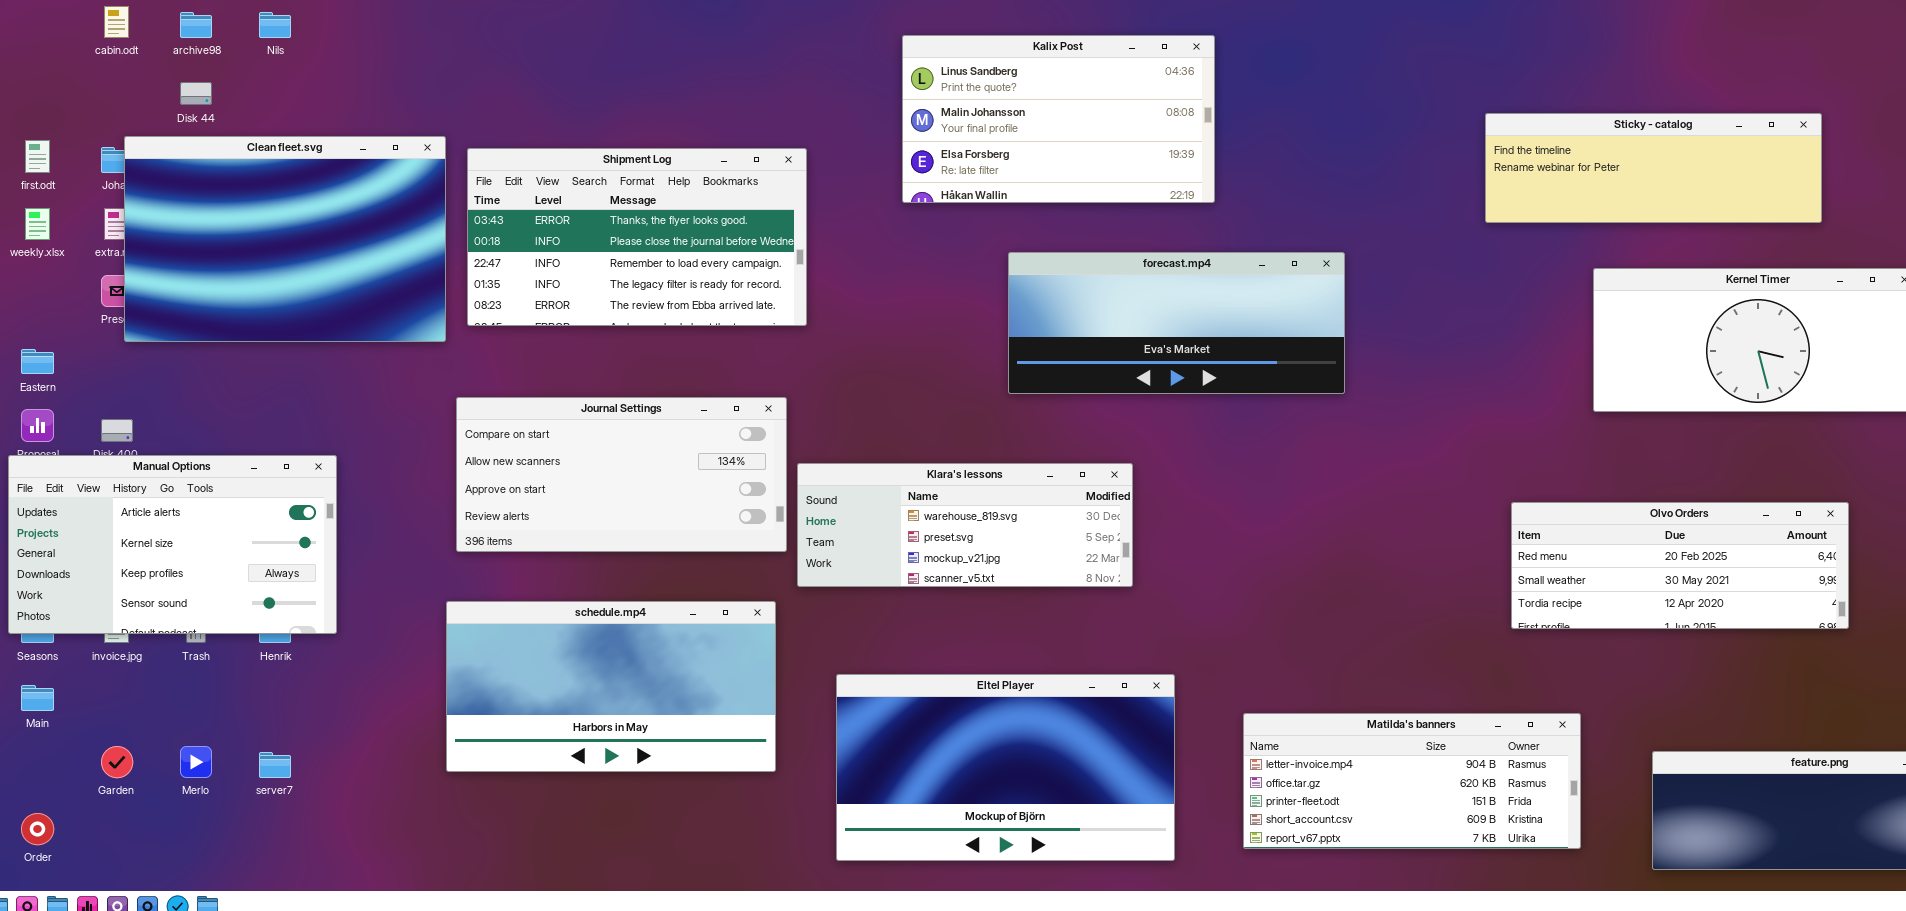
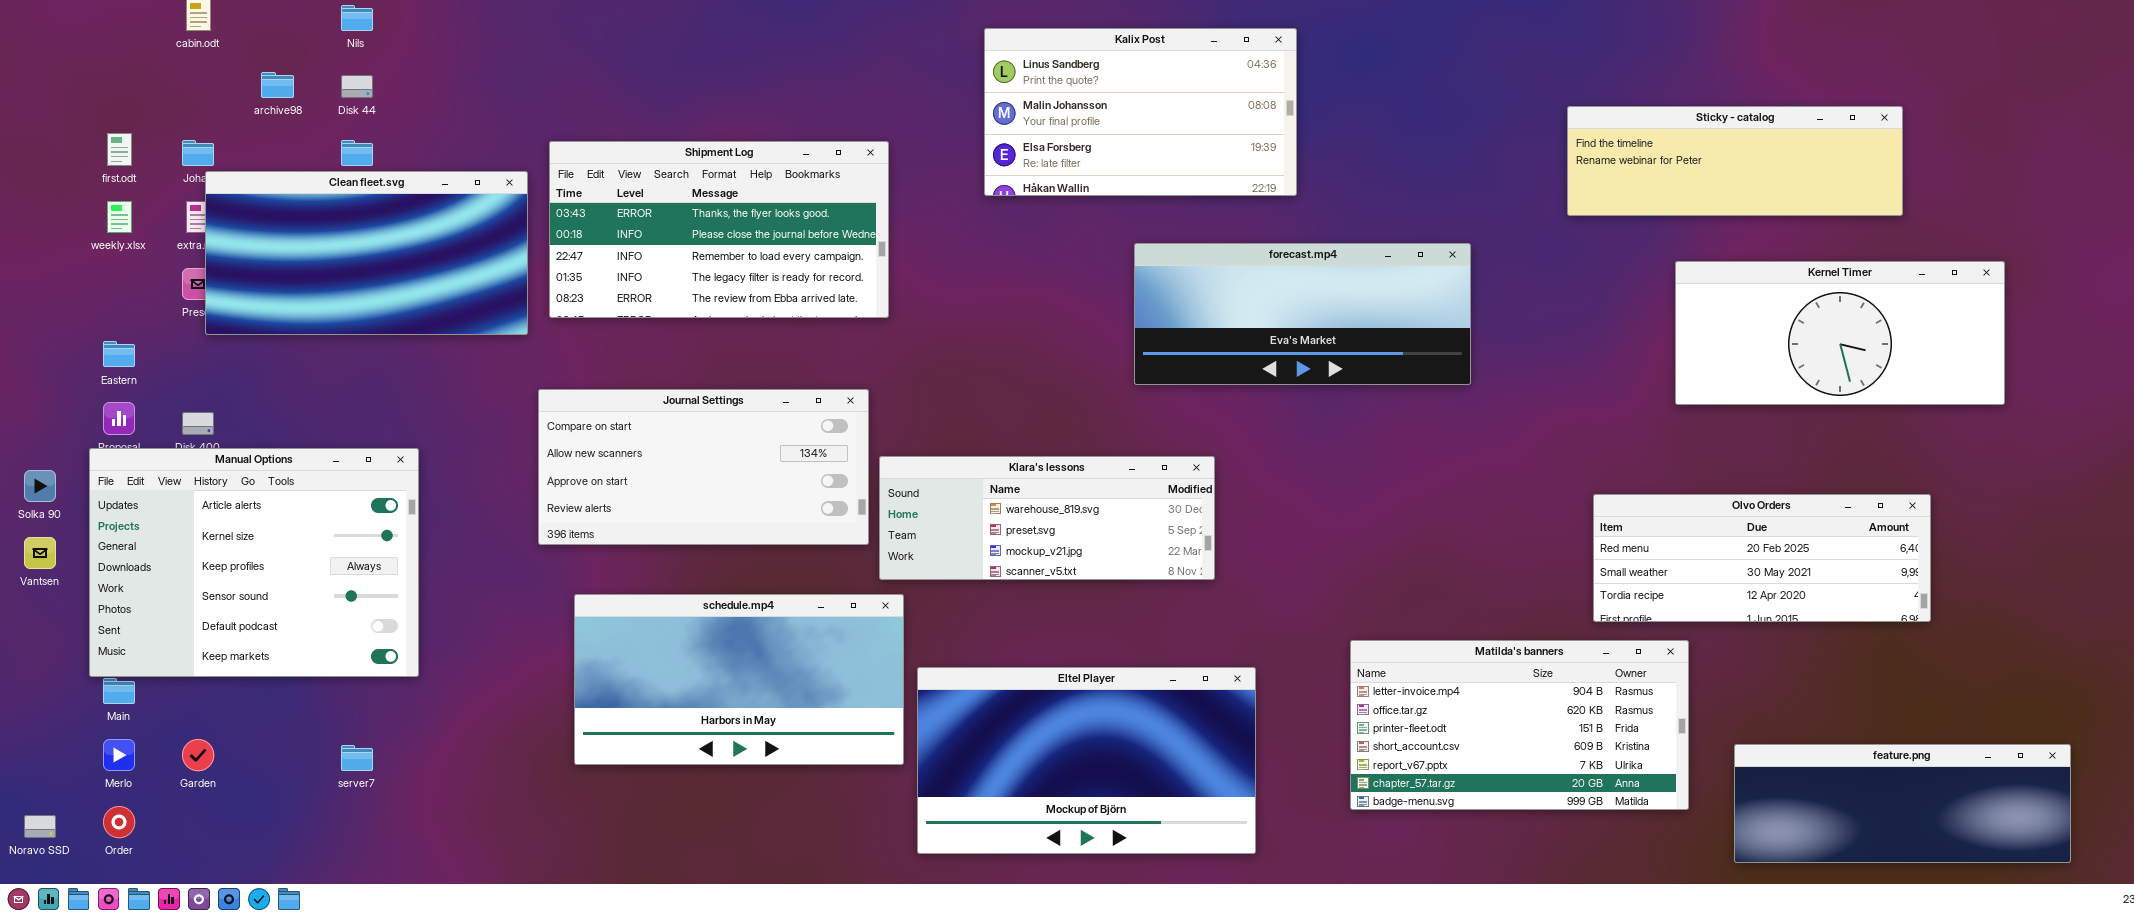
archive98: [180,12,212,38] -> [261,72,294,98], moved
Disk 44: [180,82,212,105] -> [341,75,373,98], moved
Clean fleet.svg: [124,136,446,342] -> [205,171,528,335], resized
forecast.mp4: [1008,252,1345,394] -> [1134,243,1471,385], moved
Manual Options: [8,455,337,634] -> [89,448,419,677], resized
schedule.mp4: [446,601,776,772] -> [574,594,904,765], moved
Matilda's banners: [1243,713,1581,849] -> [1350,640,1689,810], moved, resized
Merlo: [180,746,212,778] -> [103,739,135,771], moved

